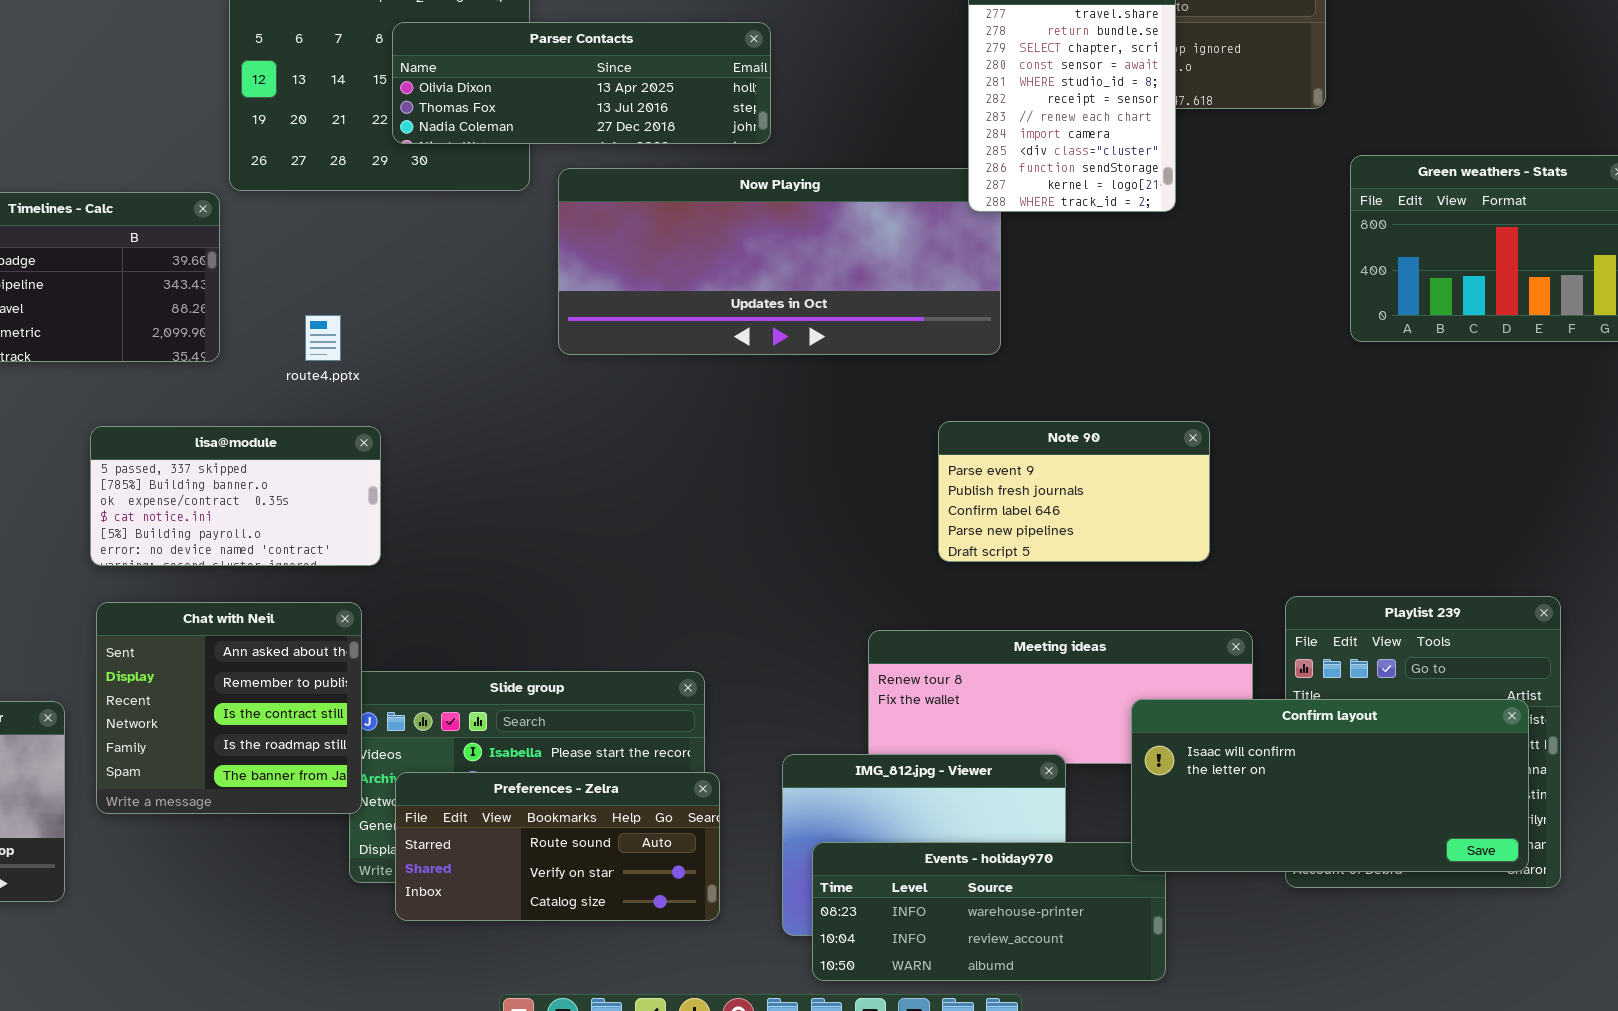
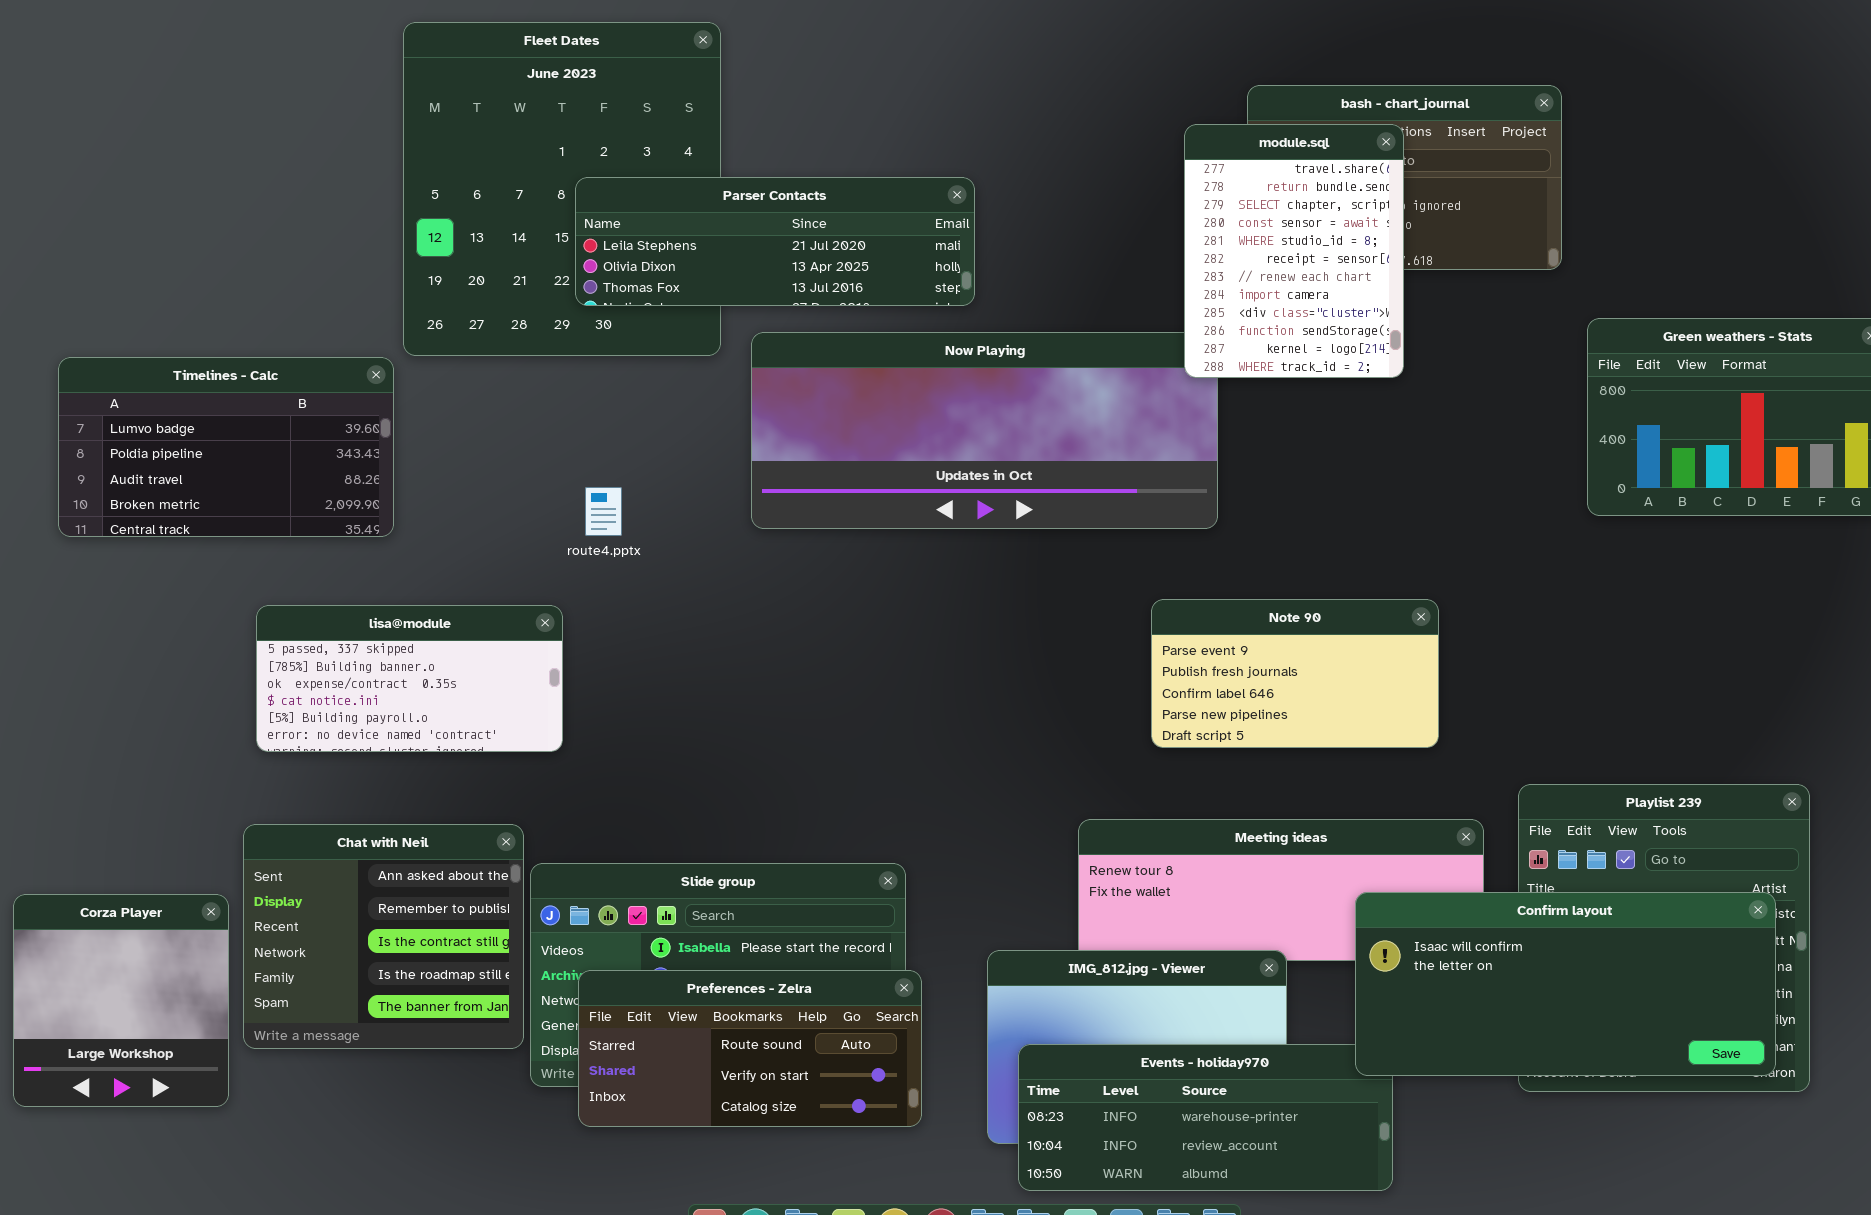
Parser Contacts: [392,22,771,144] -> [575,177,975,306], scrolled up 1 row
route4.pptx: [305,315,341,361] -> [585,487,622,536], moved
Chat with Neil: [96,602,362,814] -> [243,824,524,1049], moved

